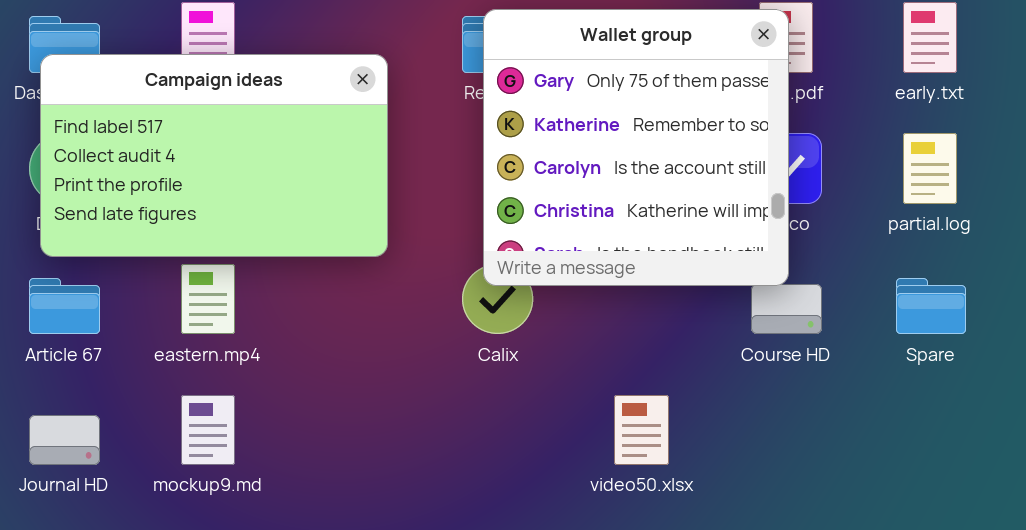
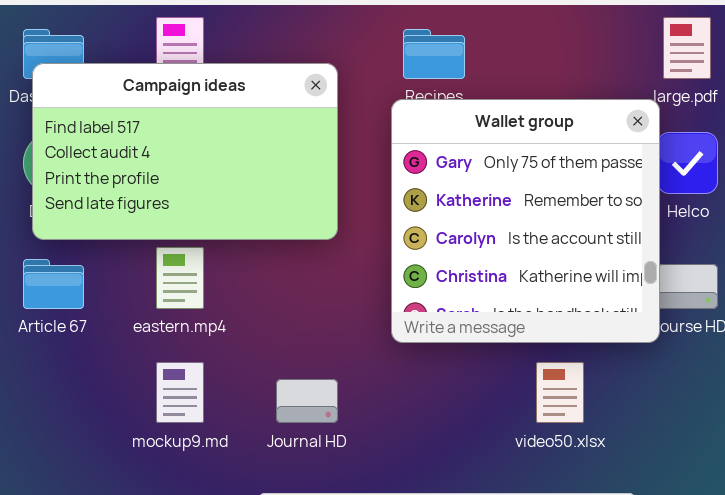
Wallet group: [483,9,789,286] -> [391,99,660,343], moved
Journal HD: [29,415,100,465] -> [276,379,338,423], moved

